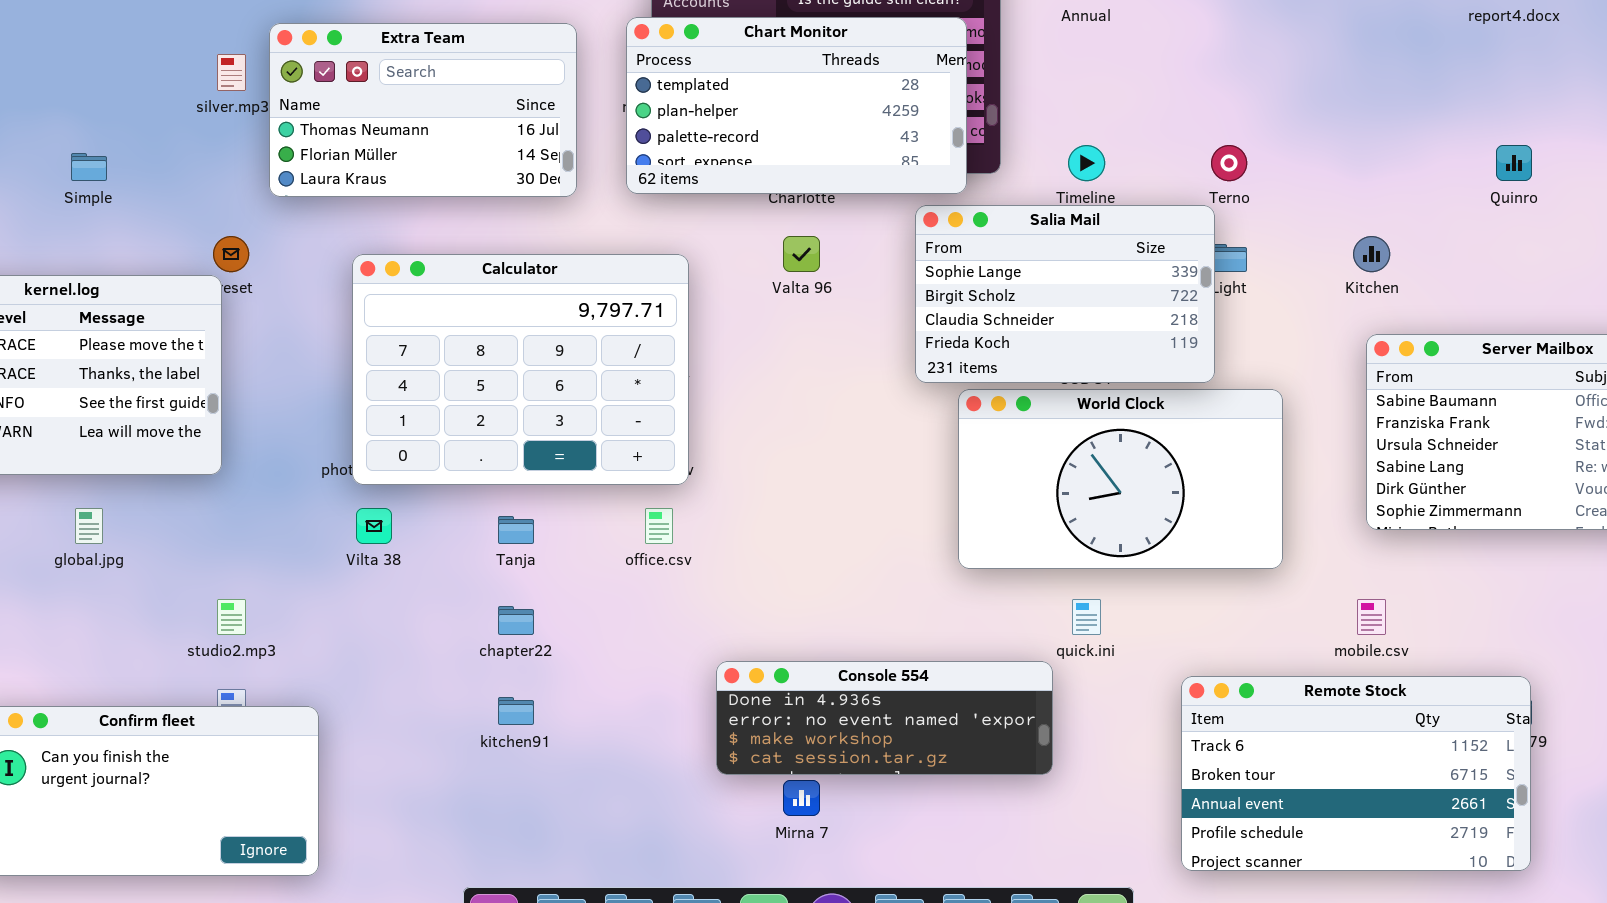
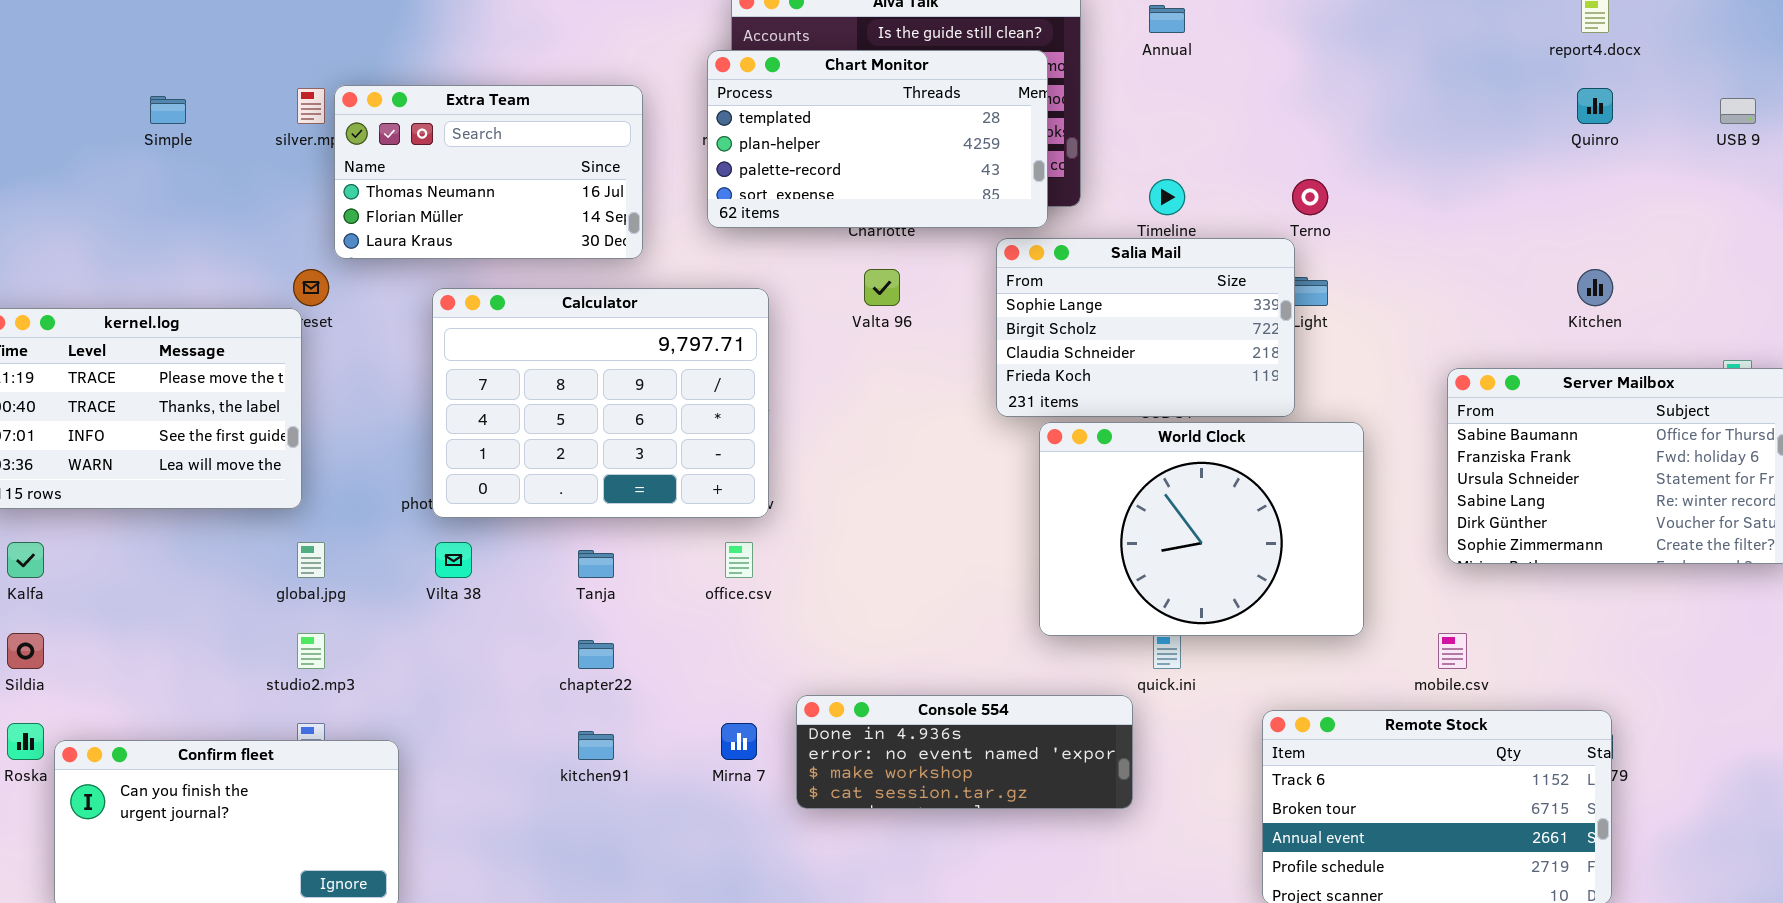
Extra Team: [269,23,577,197] -> [334,85,643,259], moved
Quinro: [1496,145,1532,181] -> [1577,88,1613,124], moved
Simple: [71,153,107,181] -> [150,96,186,124], moved
Kitchen: [1353,236,1390,272] -> [1577,269,1613,306], moved
World Clock: [958,389,1283,569] -> [1039,422,1364,636], resized
global.jpg: [75,508,103,544] -> [297,542,325,578], moved
Mirna 7: [783,780,820,816] -> [721,723,757,760], moved

